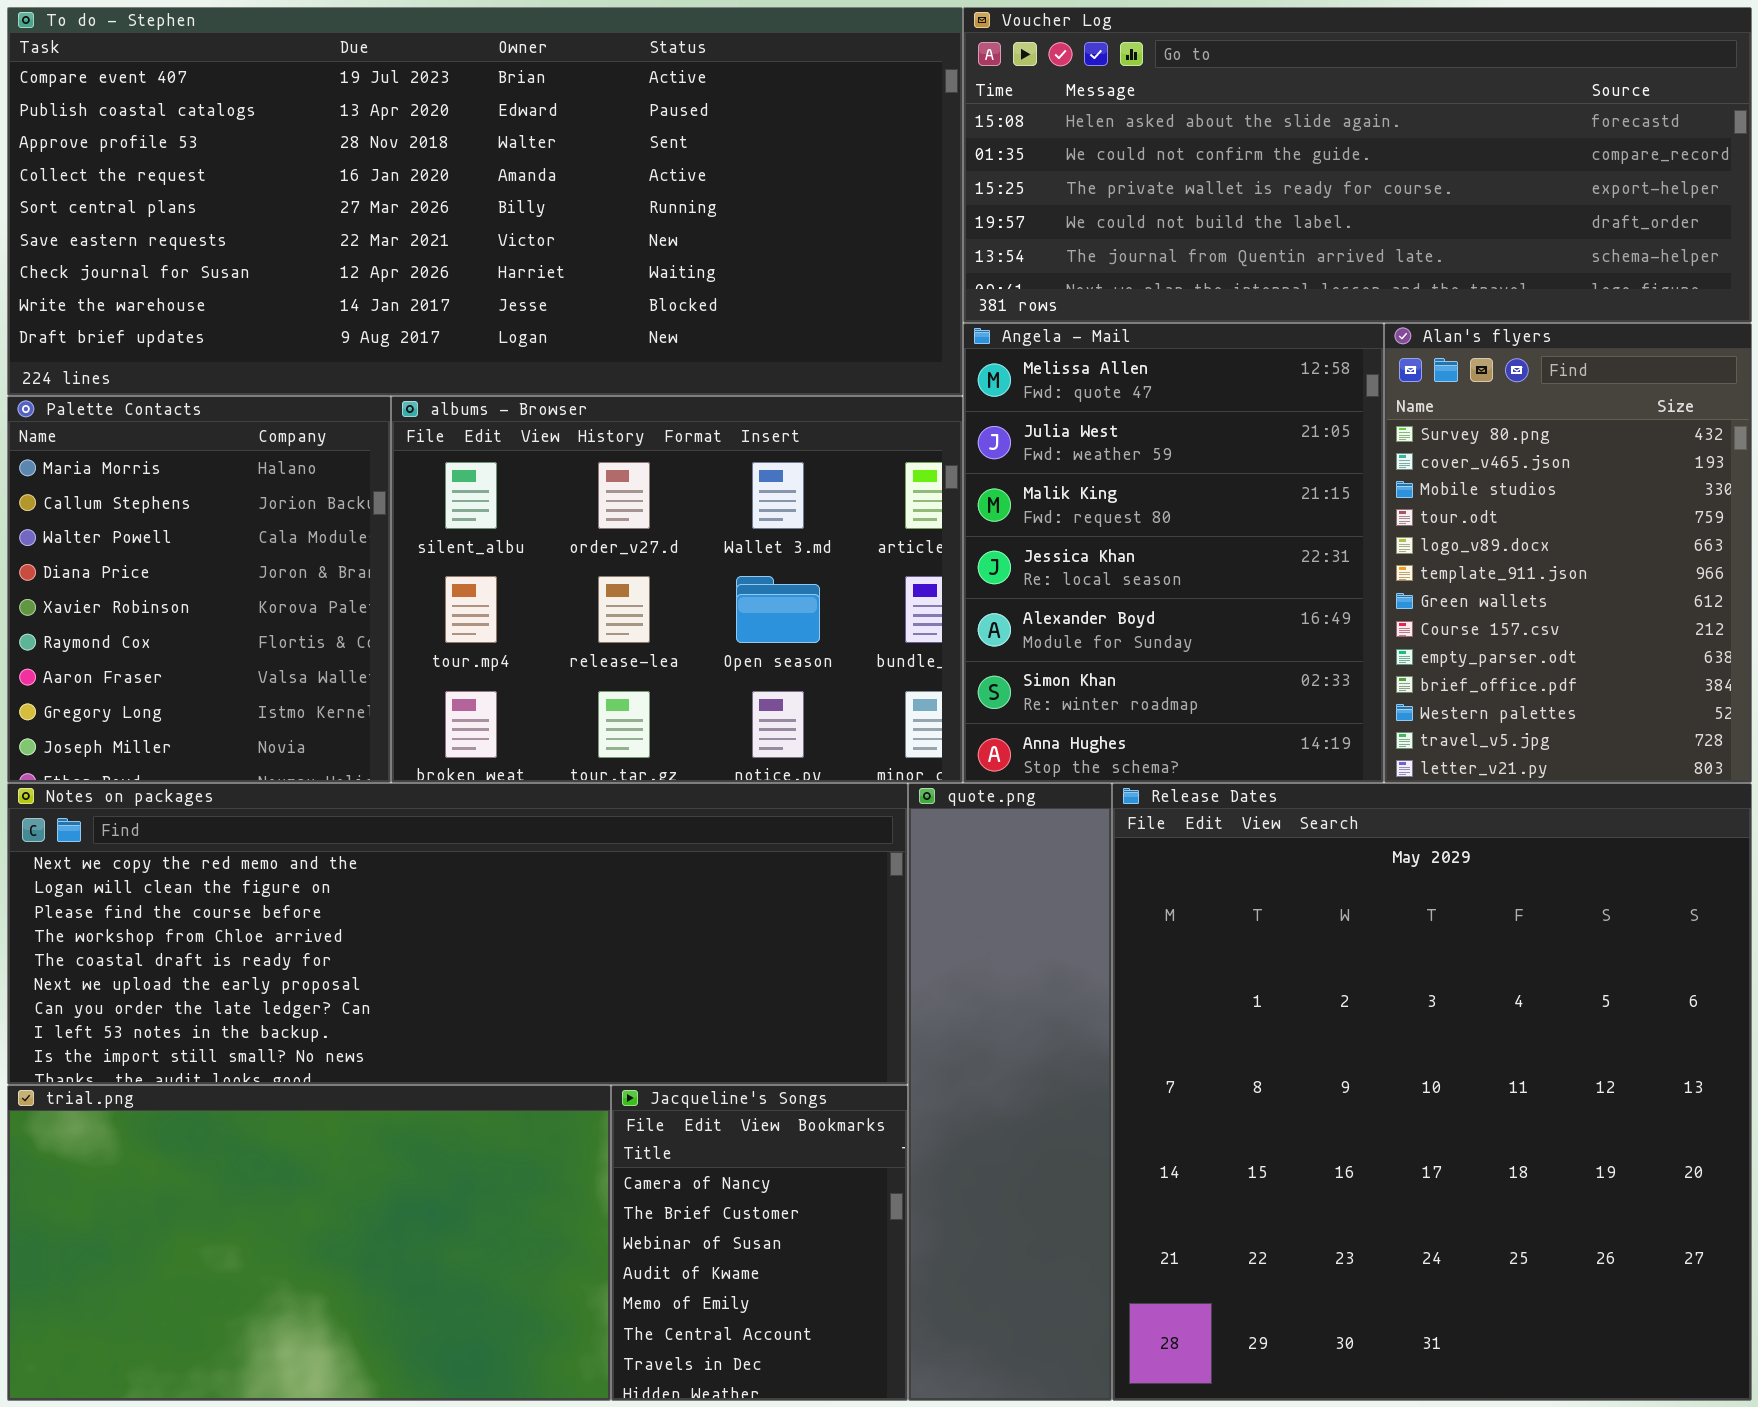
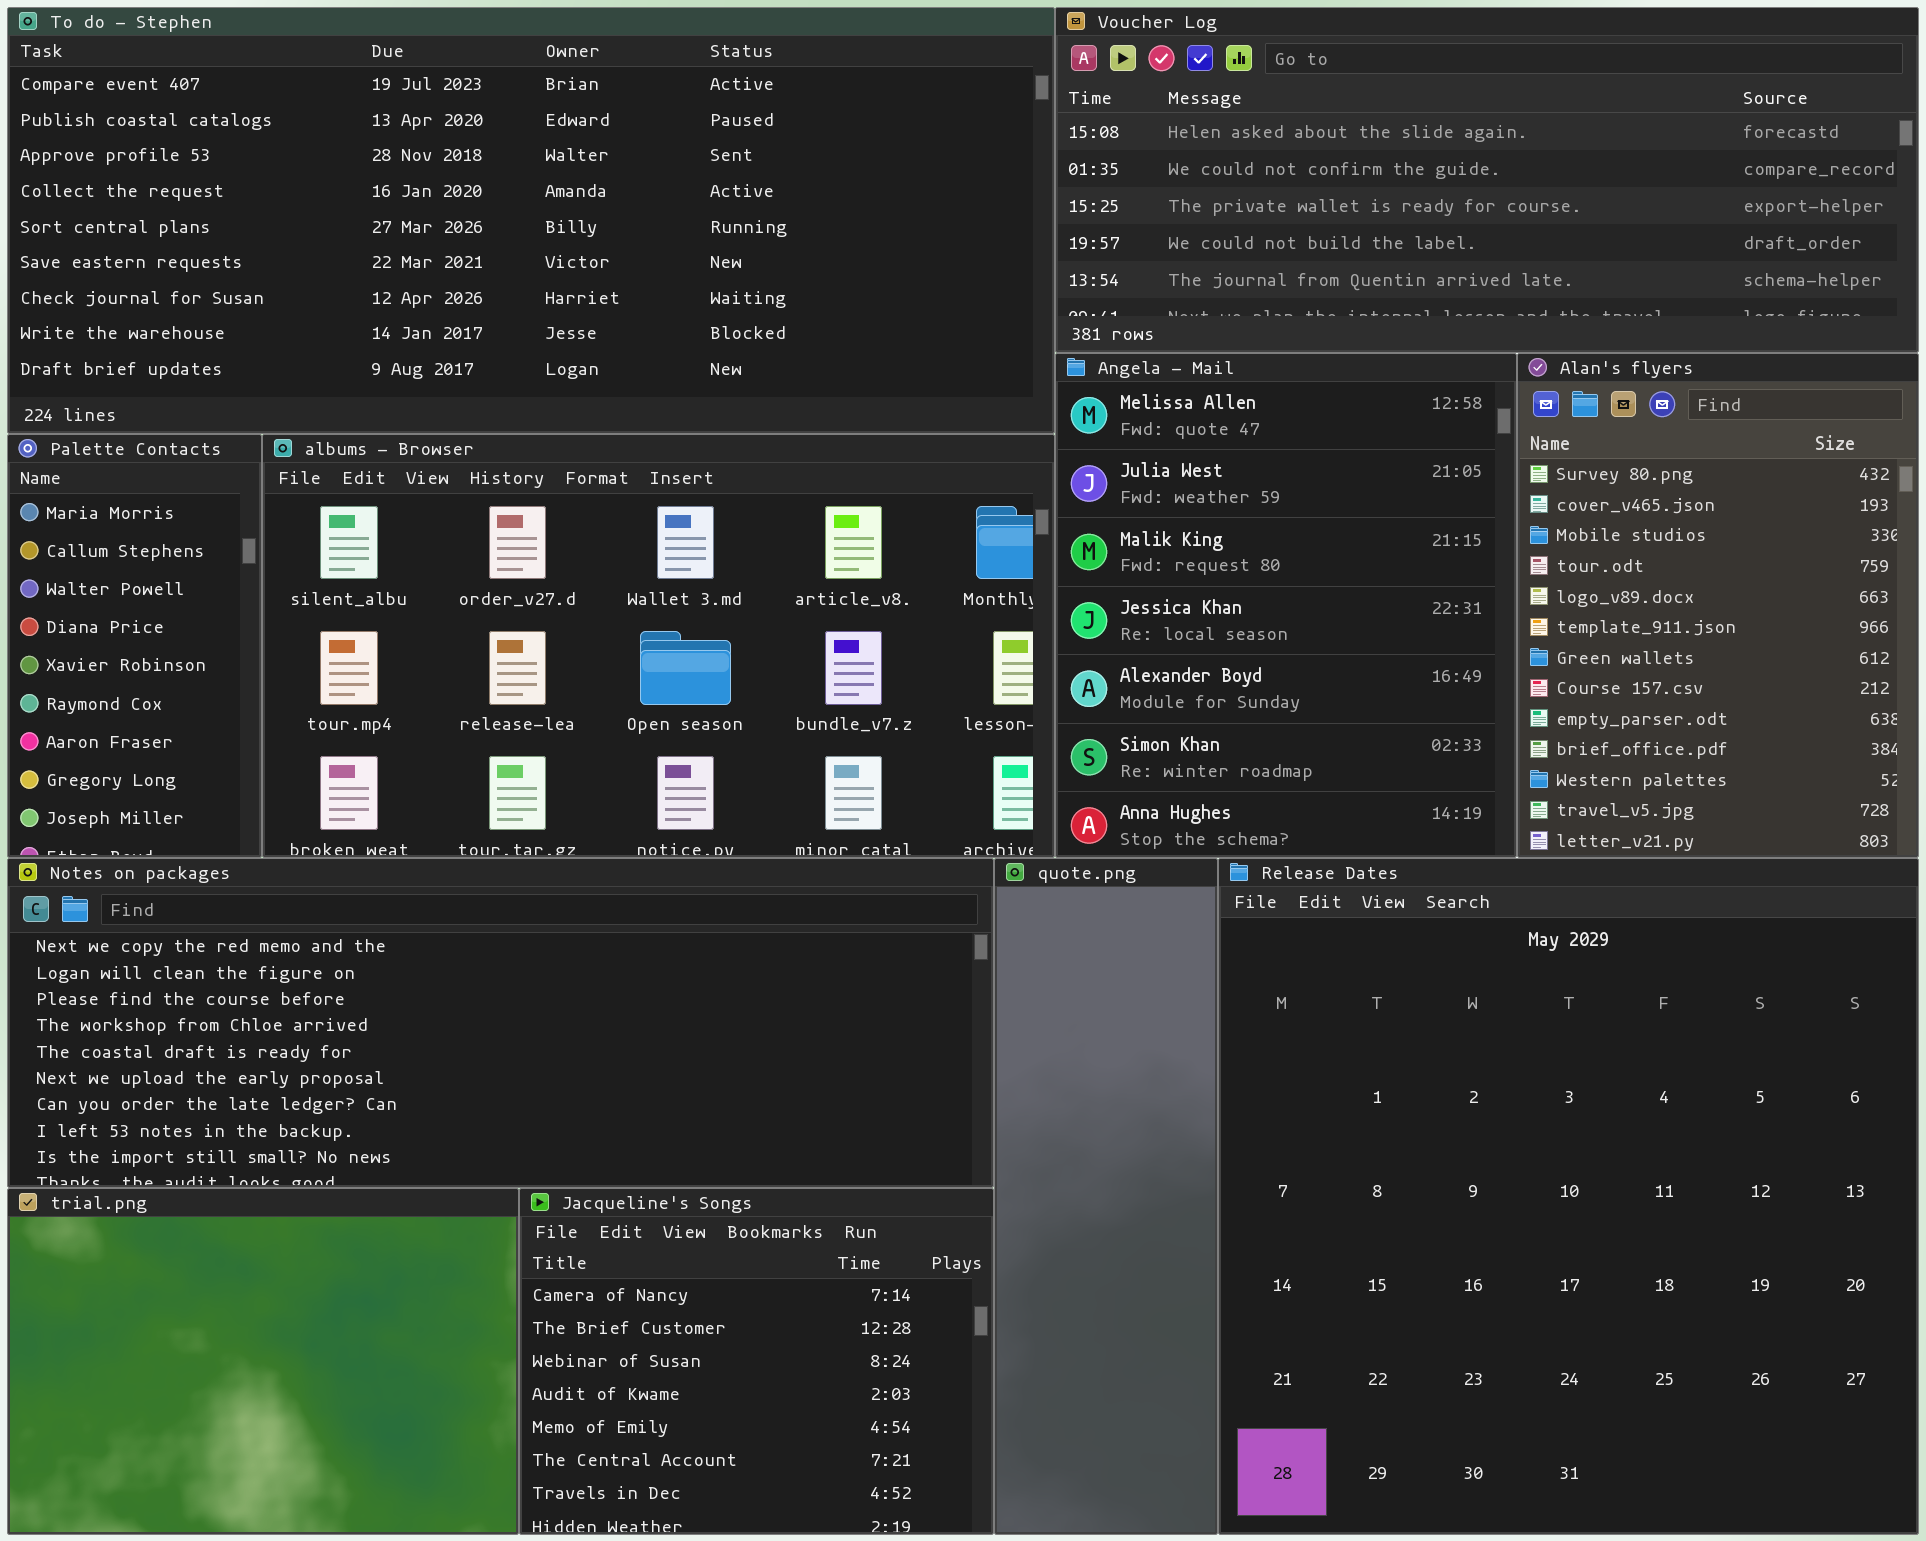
Palette Contacts: [7,396,391,783] -> [7,434,262,858], resized
albums - Browser: [391,396,963,783] -> [262,434,1055,858], resized
trial.png: [7,1085,611,1401] -> [7,1188,519,1535], resized
Jacqueline's Songs: [611,1085,908,1401] -> [519,1188,994,1535], resized

